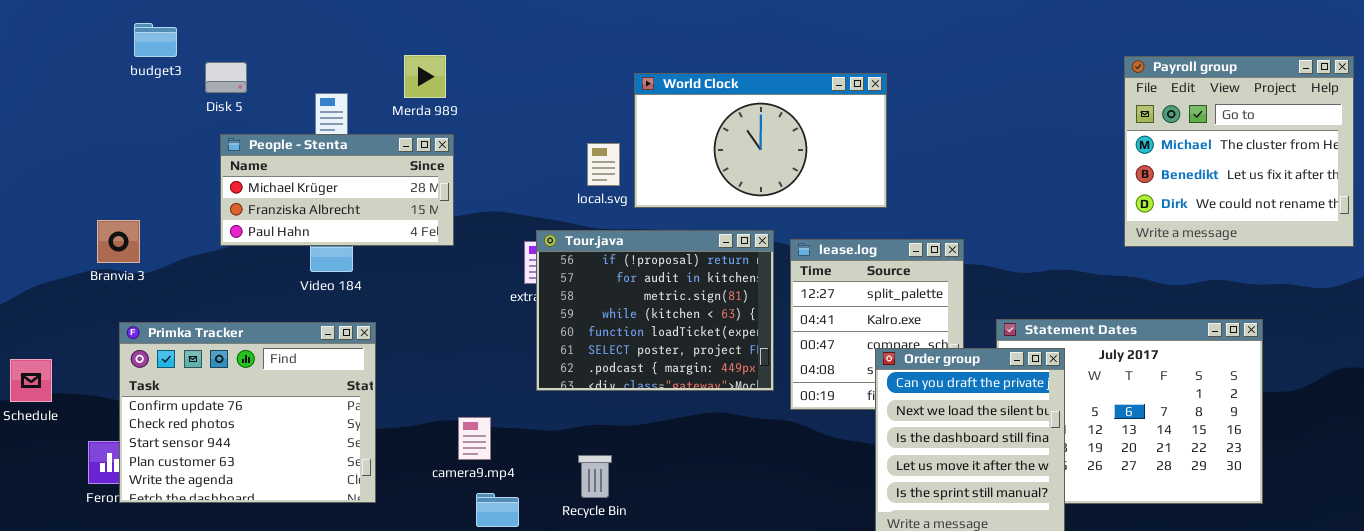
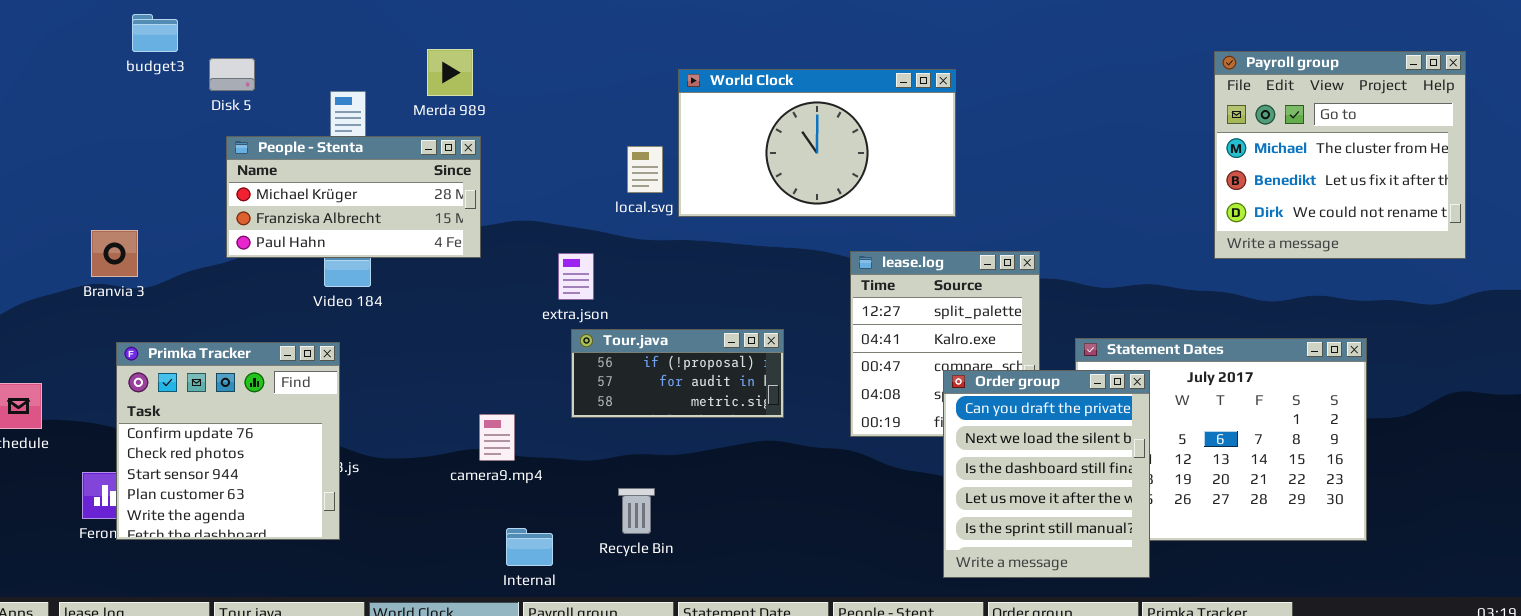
Tour.java: [536,230,774,391] -> [571,329,784,418], resized
Primka Tracker: [119,322,376,503] -> [116,342,340,540], resized
camera9.mp4: [458,417,491,460] -> [479,414,515,461], moved

